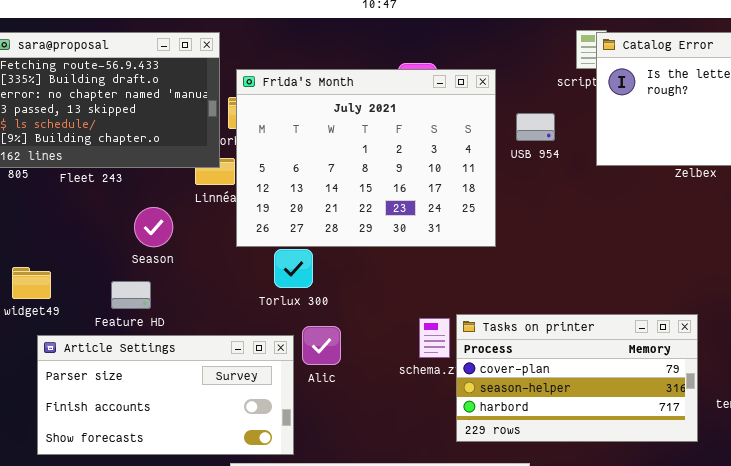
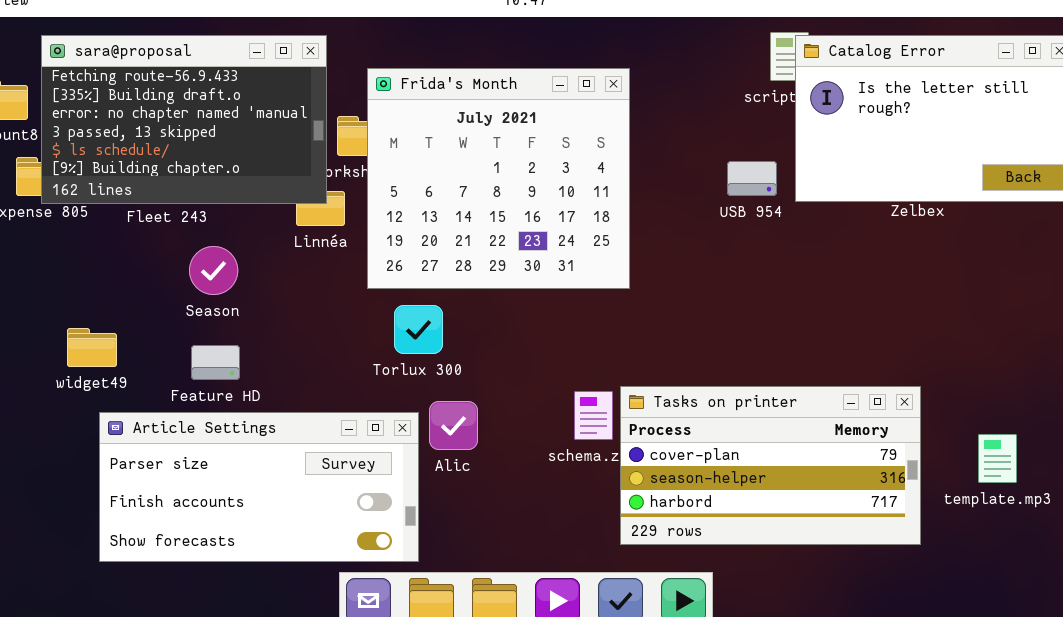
Frida's Month: [236,69,496,247] -> [367,68,630,289], moved, resized
USB 954: [516,113,555,141] -> [727,161,777,196], moved
Season: [134,207,173,247] -> [189,246,238,295], moved

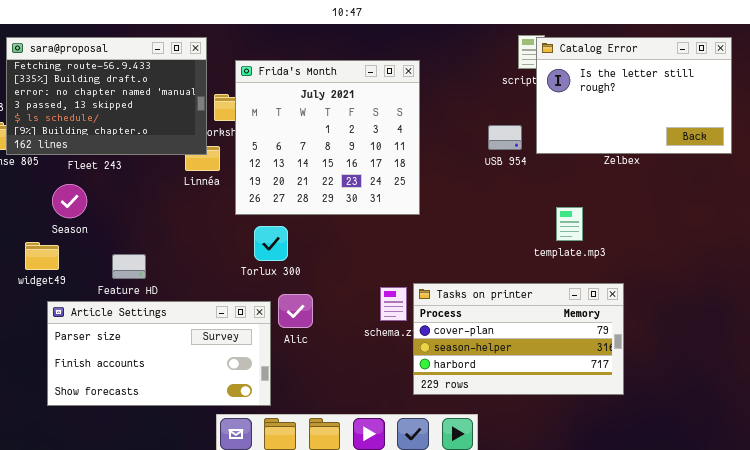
Season: [189,246,238,295] -> [52,184,87,218], moved
template.mp3: [978,434,1017,483] -> [556,207,583,241], moved

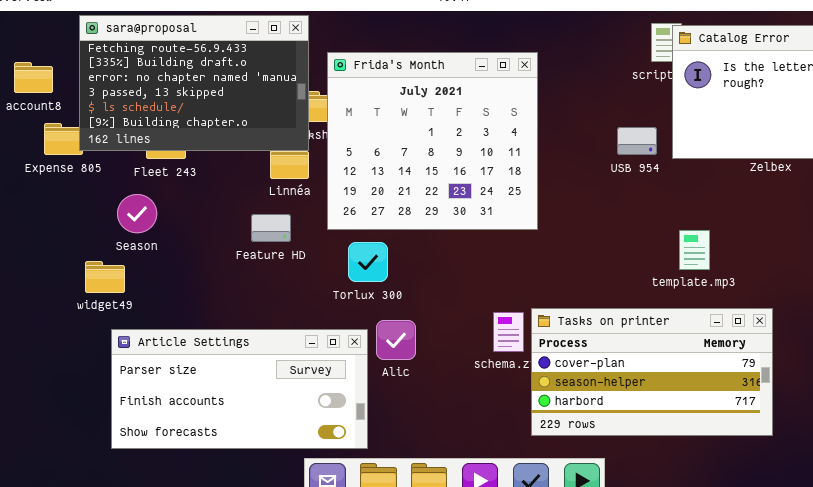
sara@proposal: [6,37,207,155] -> [79,15,309,151], moved
template.mp3: [556,207,583,241] -> [679,230,710,270], moved
Feature HD: [112,254,146,279] -> [251,214,291,242], moved

